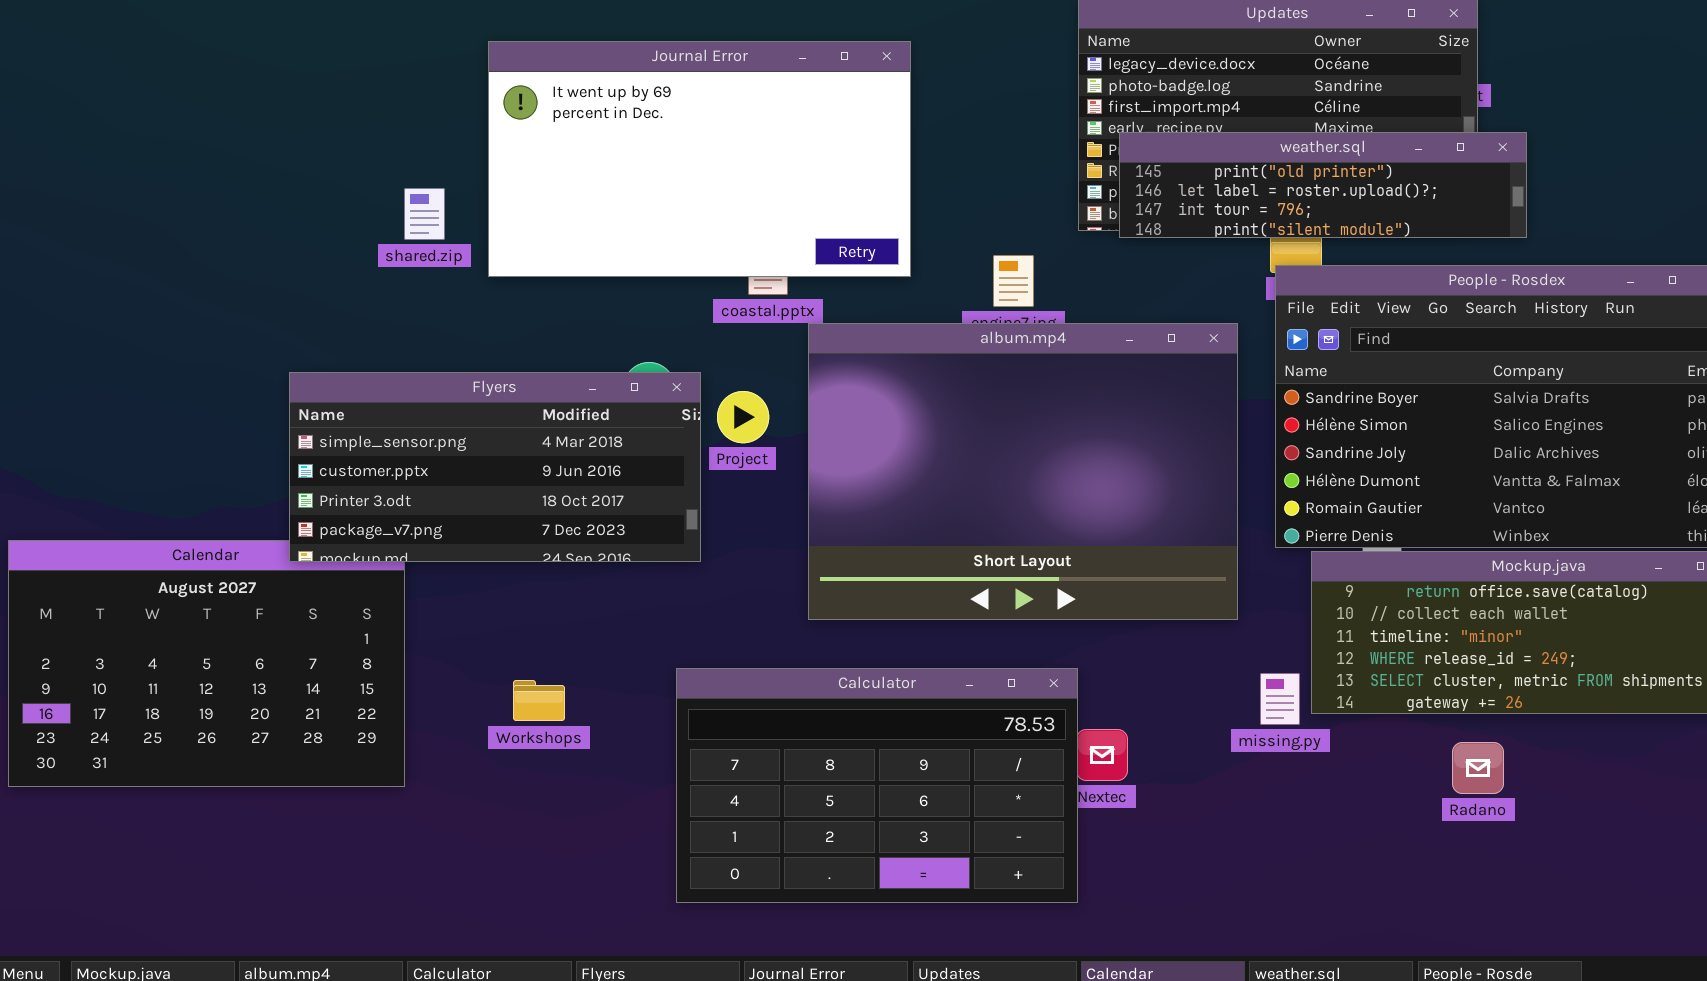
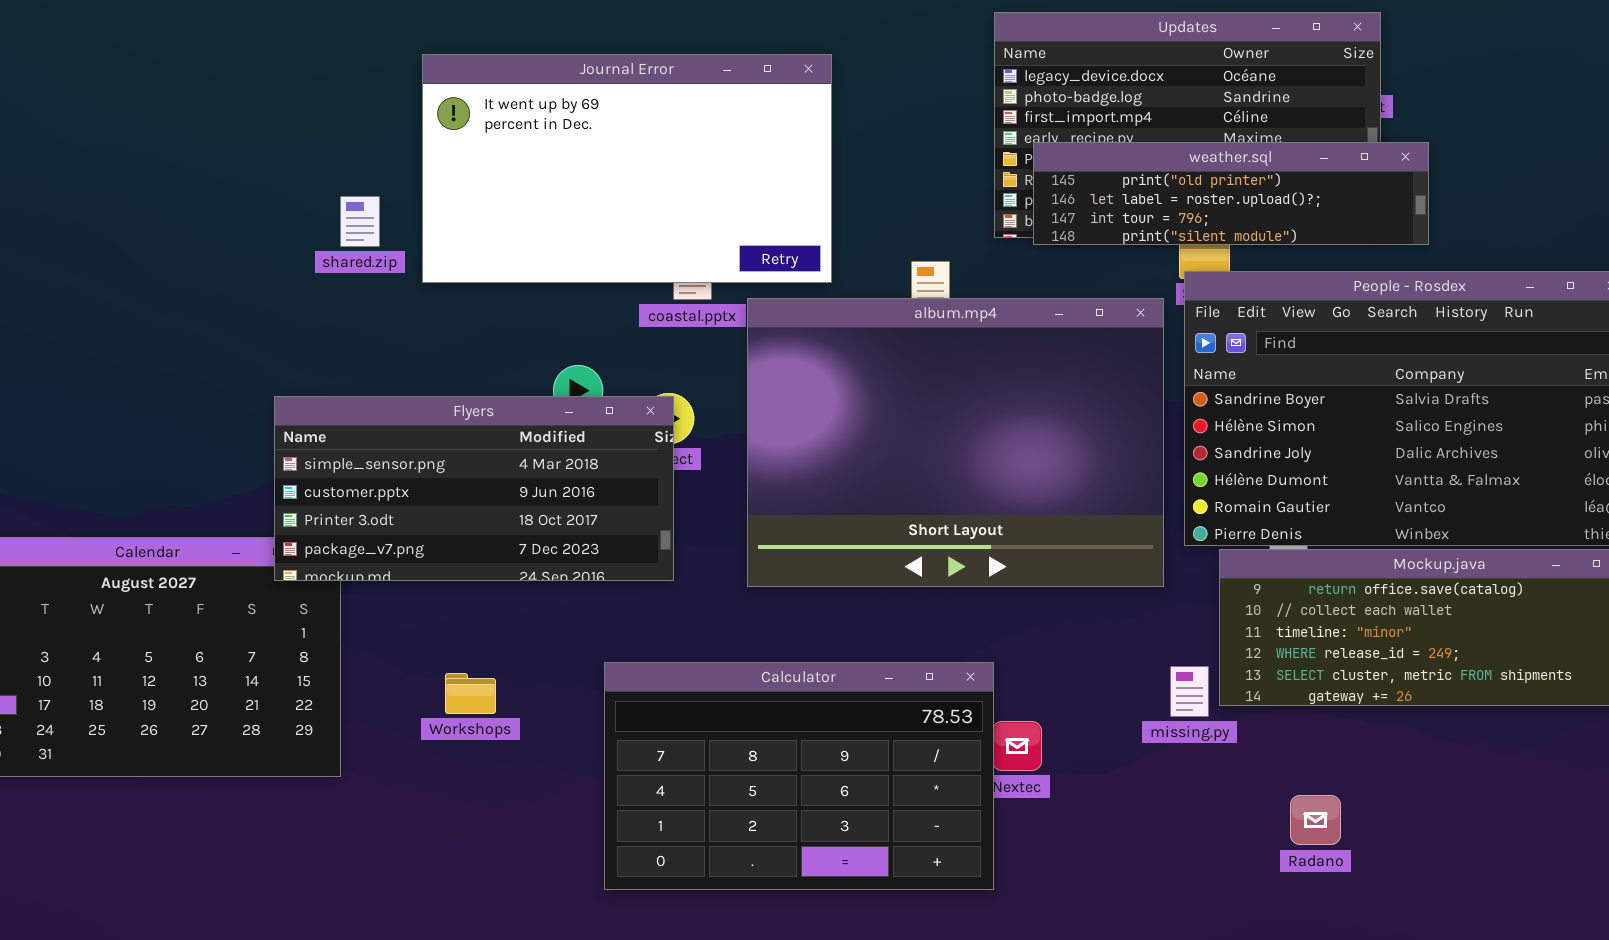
album.mp4: [808,323,1238,620] -> [747,298,1164,587], moved
Flyers: [289,372,701,562] -> [274,396,674,581], moved
Radano: [1452,742,1504,794] -> [1290,795,1341,845], moved

